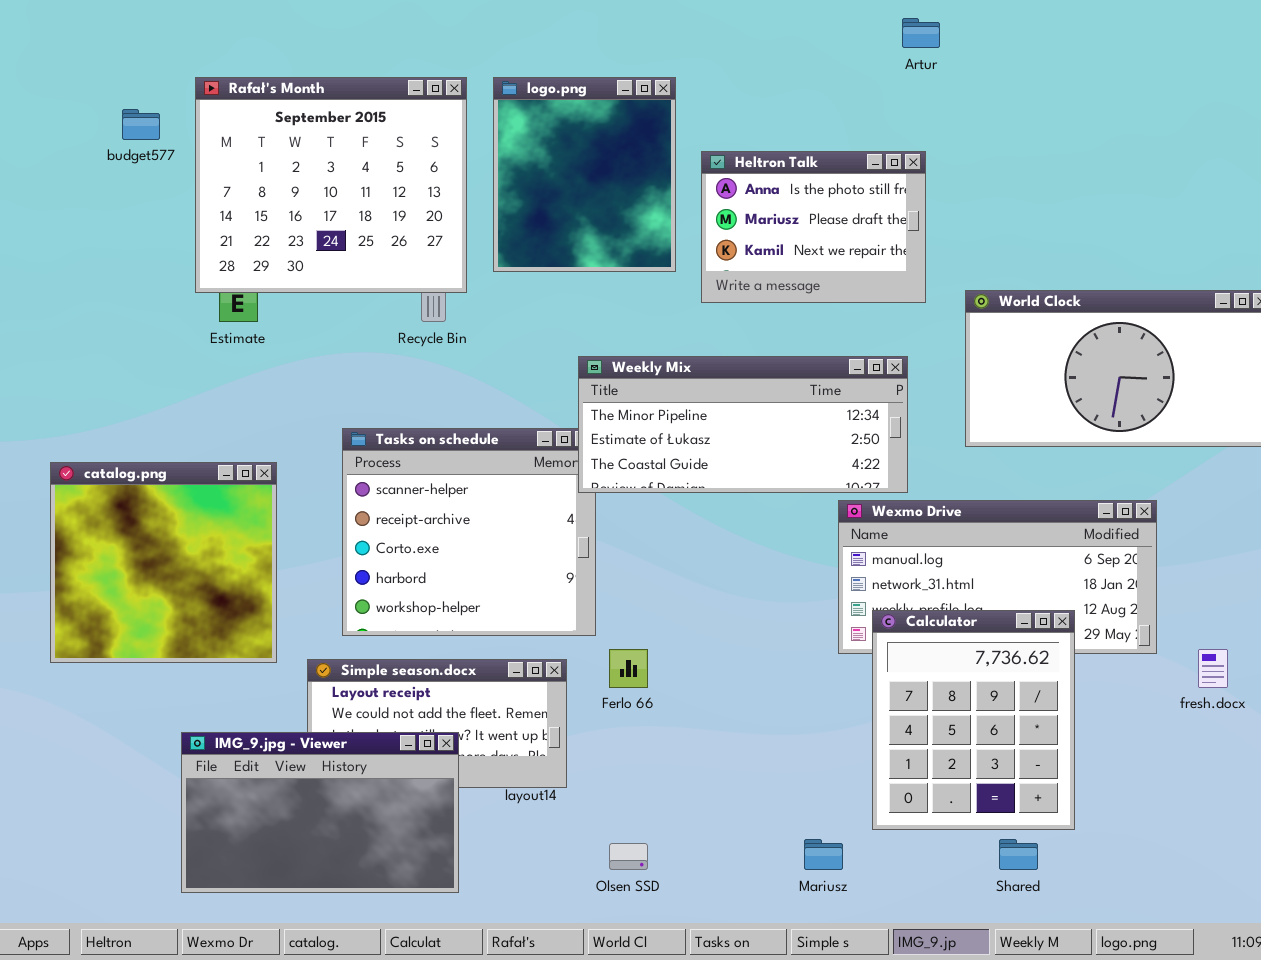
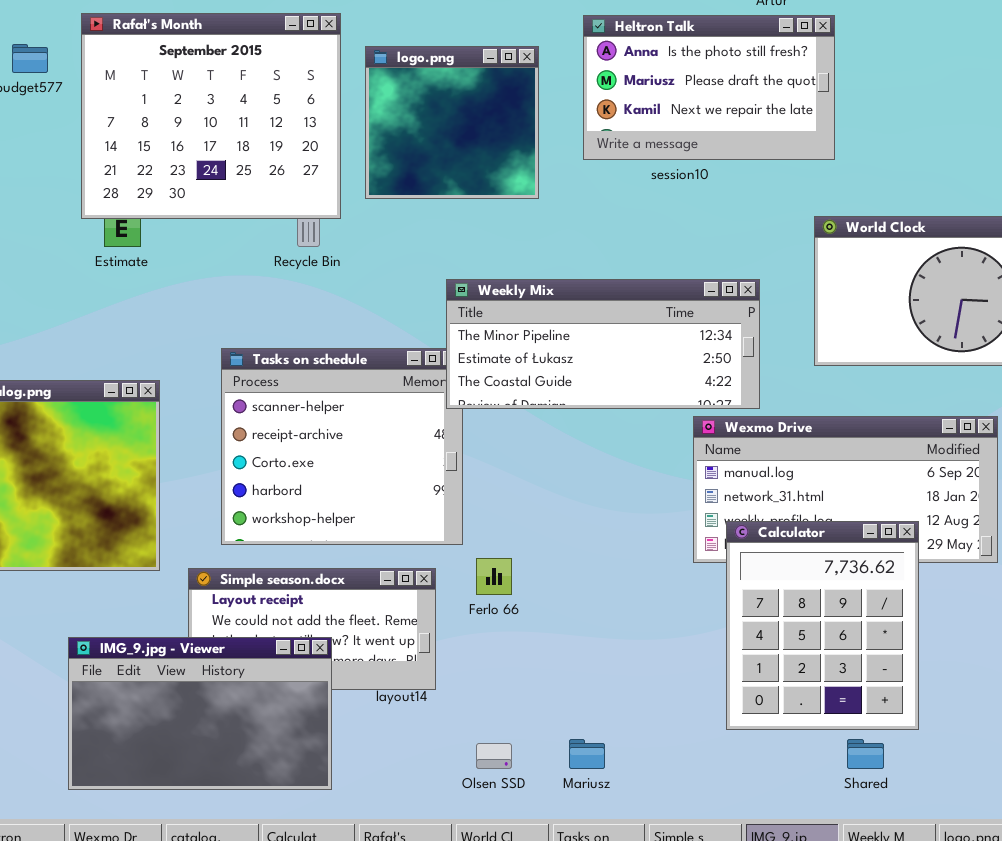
logo.png: [493,77,676,272] -> [365,46,539,199], resized
Heltron Talk: [701,151,926,303] -> [583,15,835,160], moved, resized
Mariusz: [804,839,843,870] -> [569,739,605,769], moved

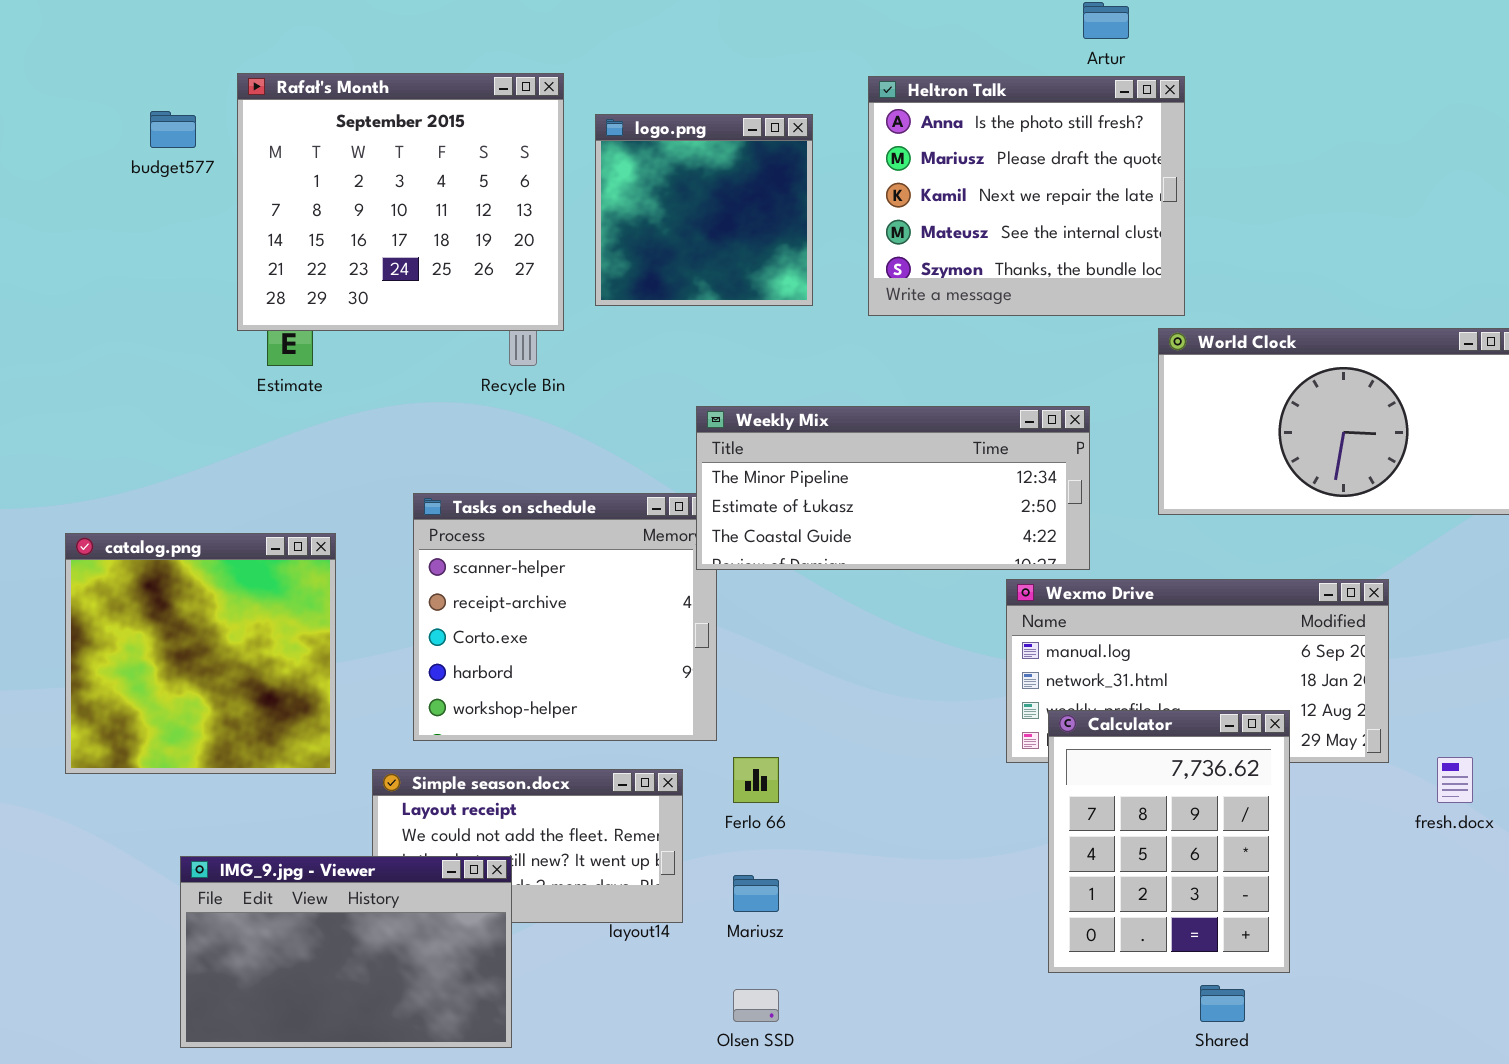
Heltron Talk: [583,15,835,160] -> [868,76,1185,316], resized
IMG_9.jpg - Viewer: [68,637,332,790] -> [180,856,512,1048], moved
Mariusz: [569,739,605,769] -> [733,875,779,912], moved

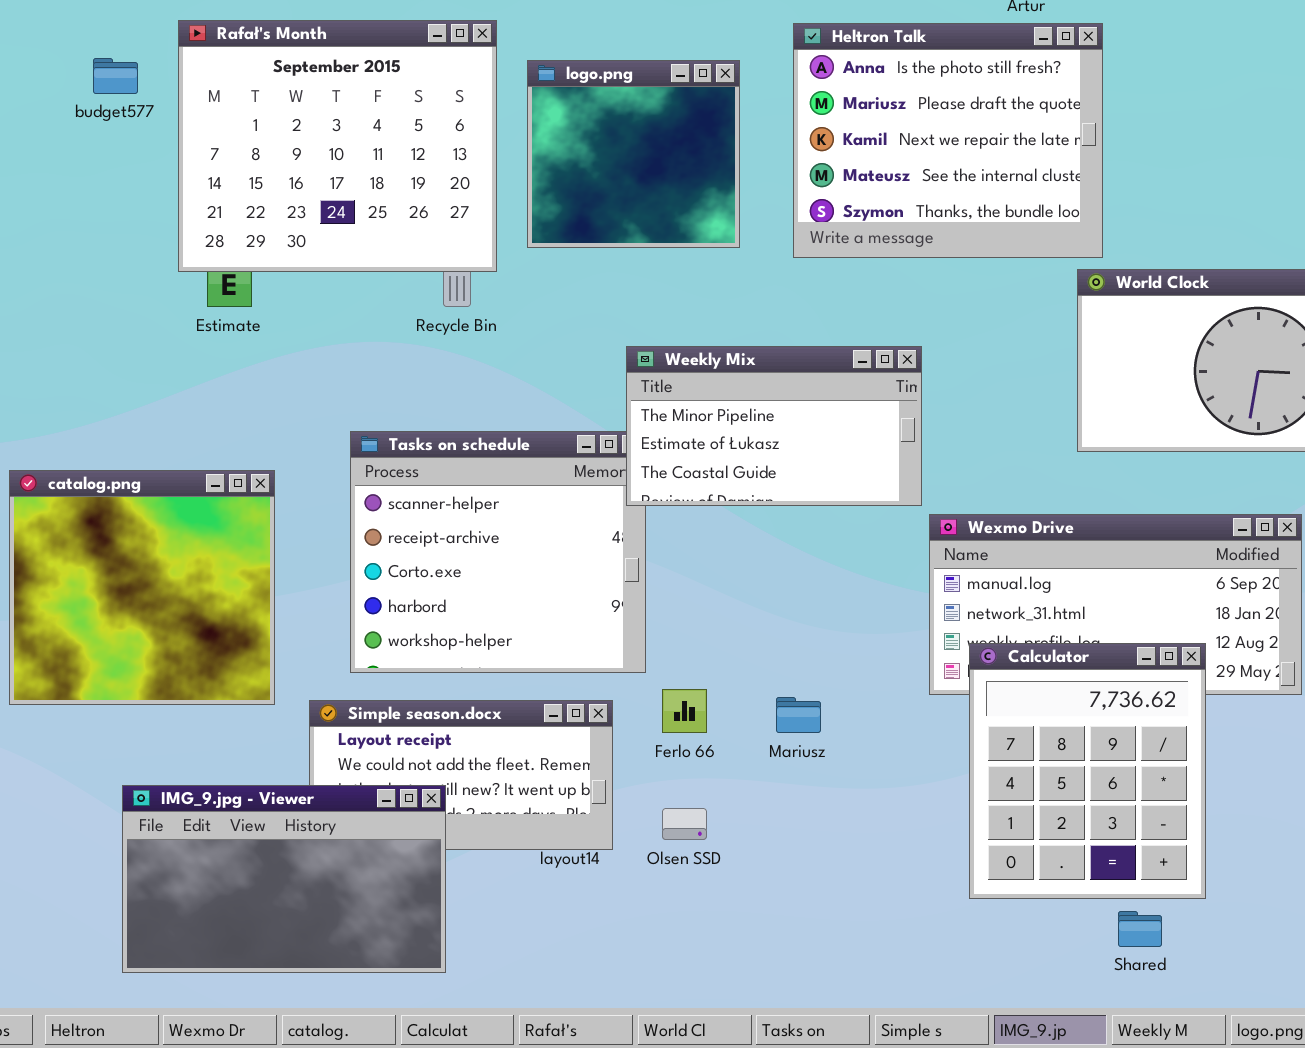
Weekly Mix: [696,406,1090,570] -> [626,346,922,506], resized
Mariusz: [733,875,779,912] -> [776,697,821,733], moved
Olsen SSD: [733,989,779,1022] -> [662,808,707,840], moved

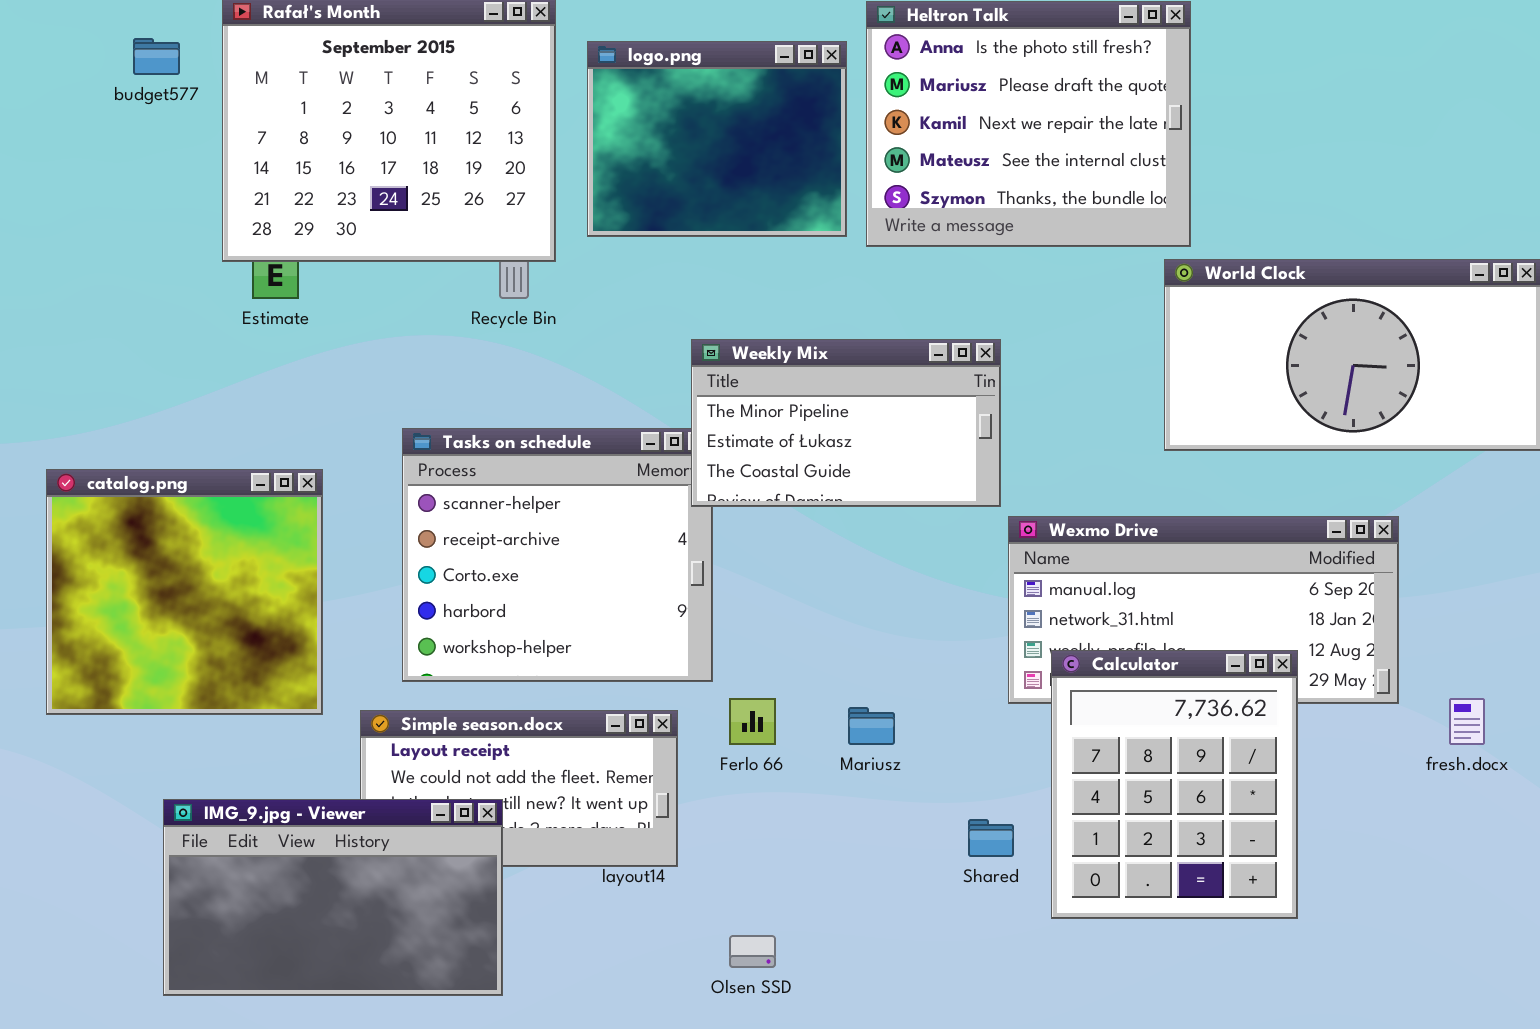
logo.png: [527,60,740,248] -> [587,41,847,237], resized
Olsen SSD: [662,808,707,840] -> [729,935,776,968], moved
Shared: [1118,911,1162,947] -> [968,819,1014,857], moved

